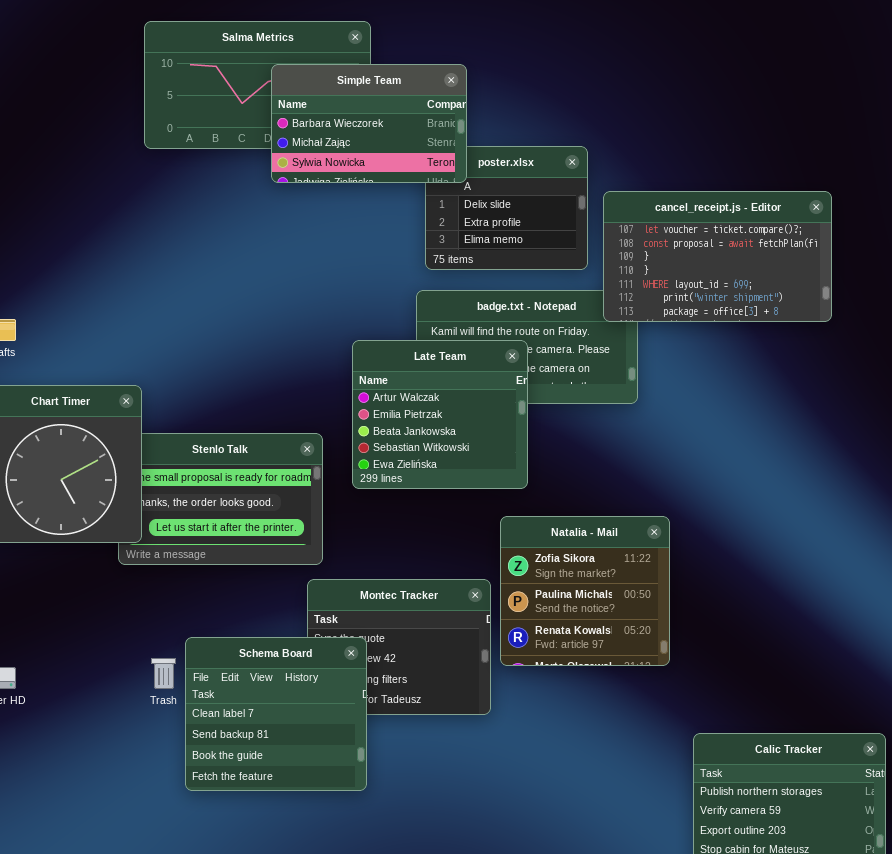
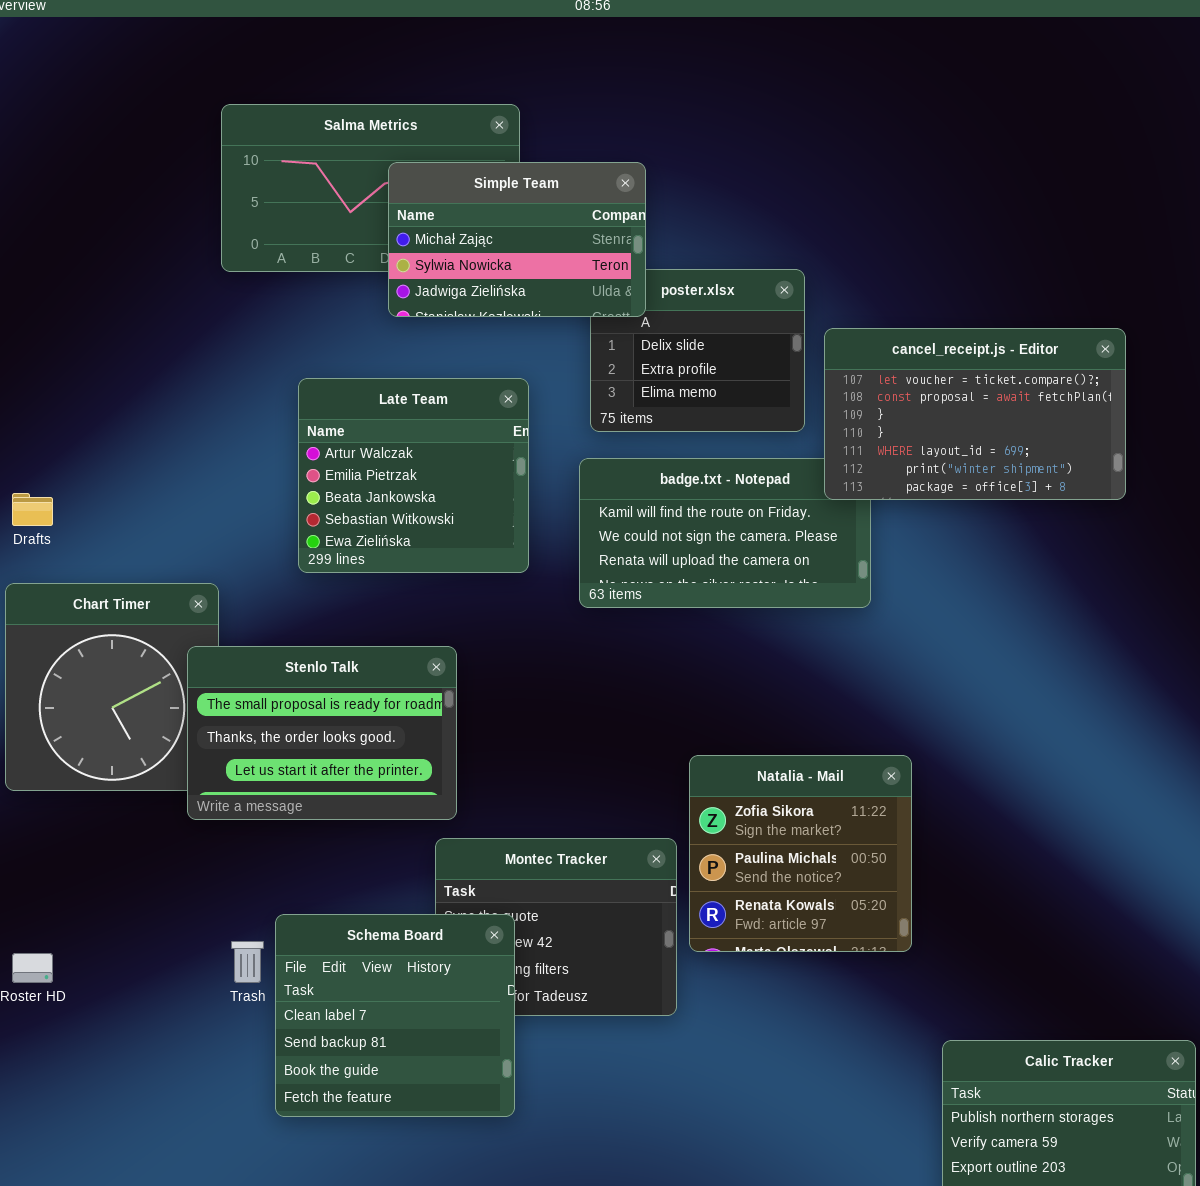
Simple Team: [271,64,467,183] -> [388,162,646,317], scrolled down 1 row
Late Team: [352,340,528,489] -> [298,378,529,573], moved
Stenlo Talk: [118,433,323,565] -> [187,646,457,820], raised

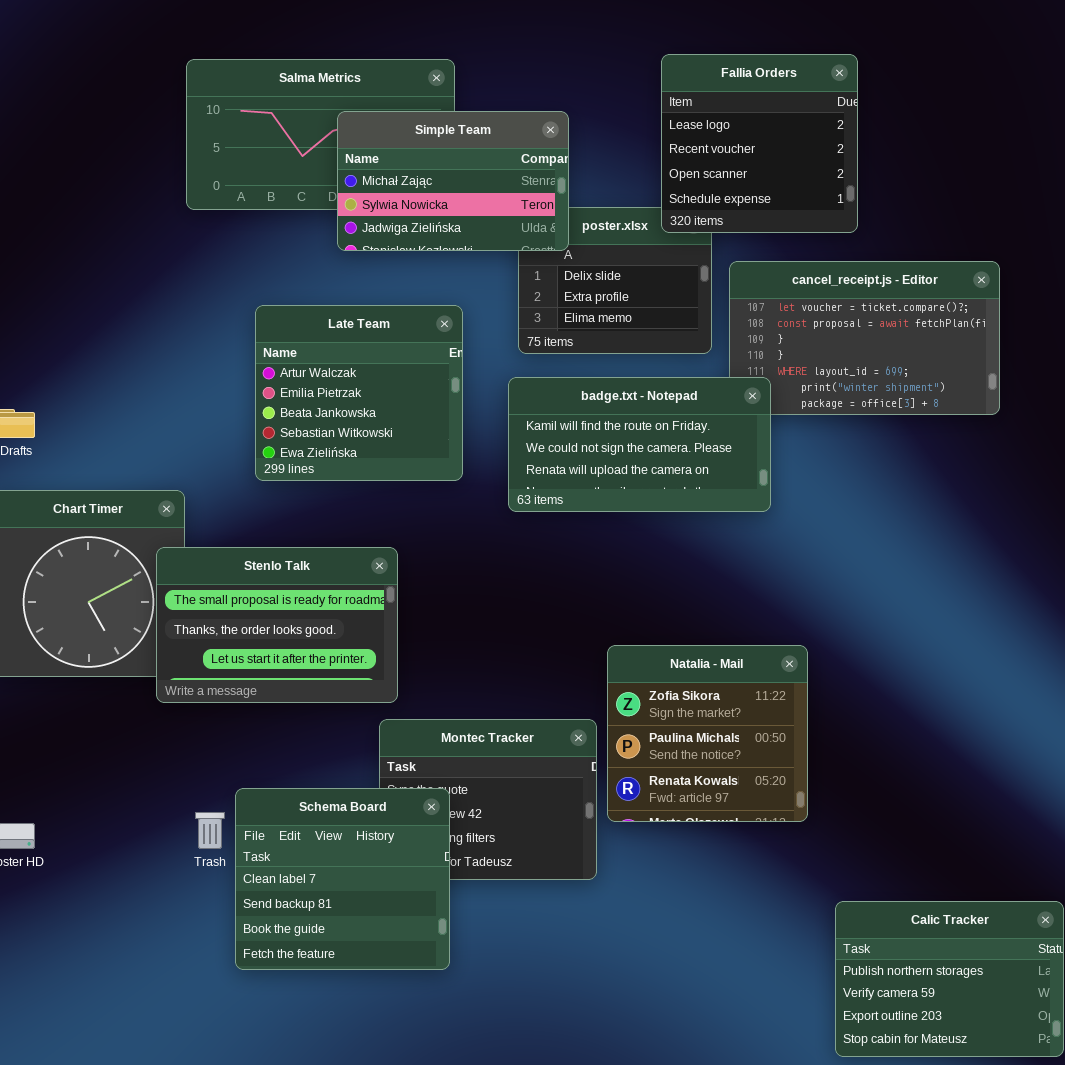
Fallia Orders: none -> [661,54,858,233], opened
badge.txt - Notepad: [579,458,871,608] -> [508,377,771,512], raised

